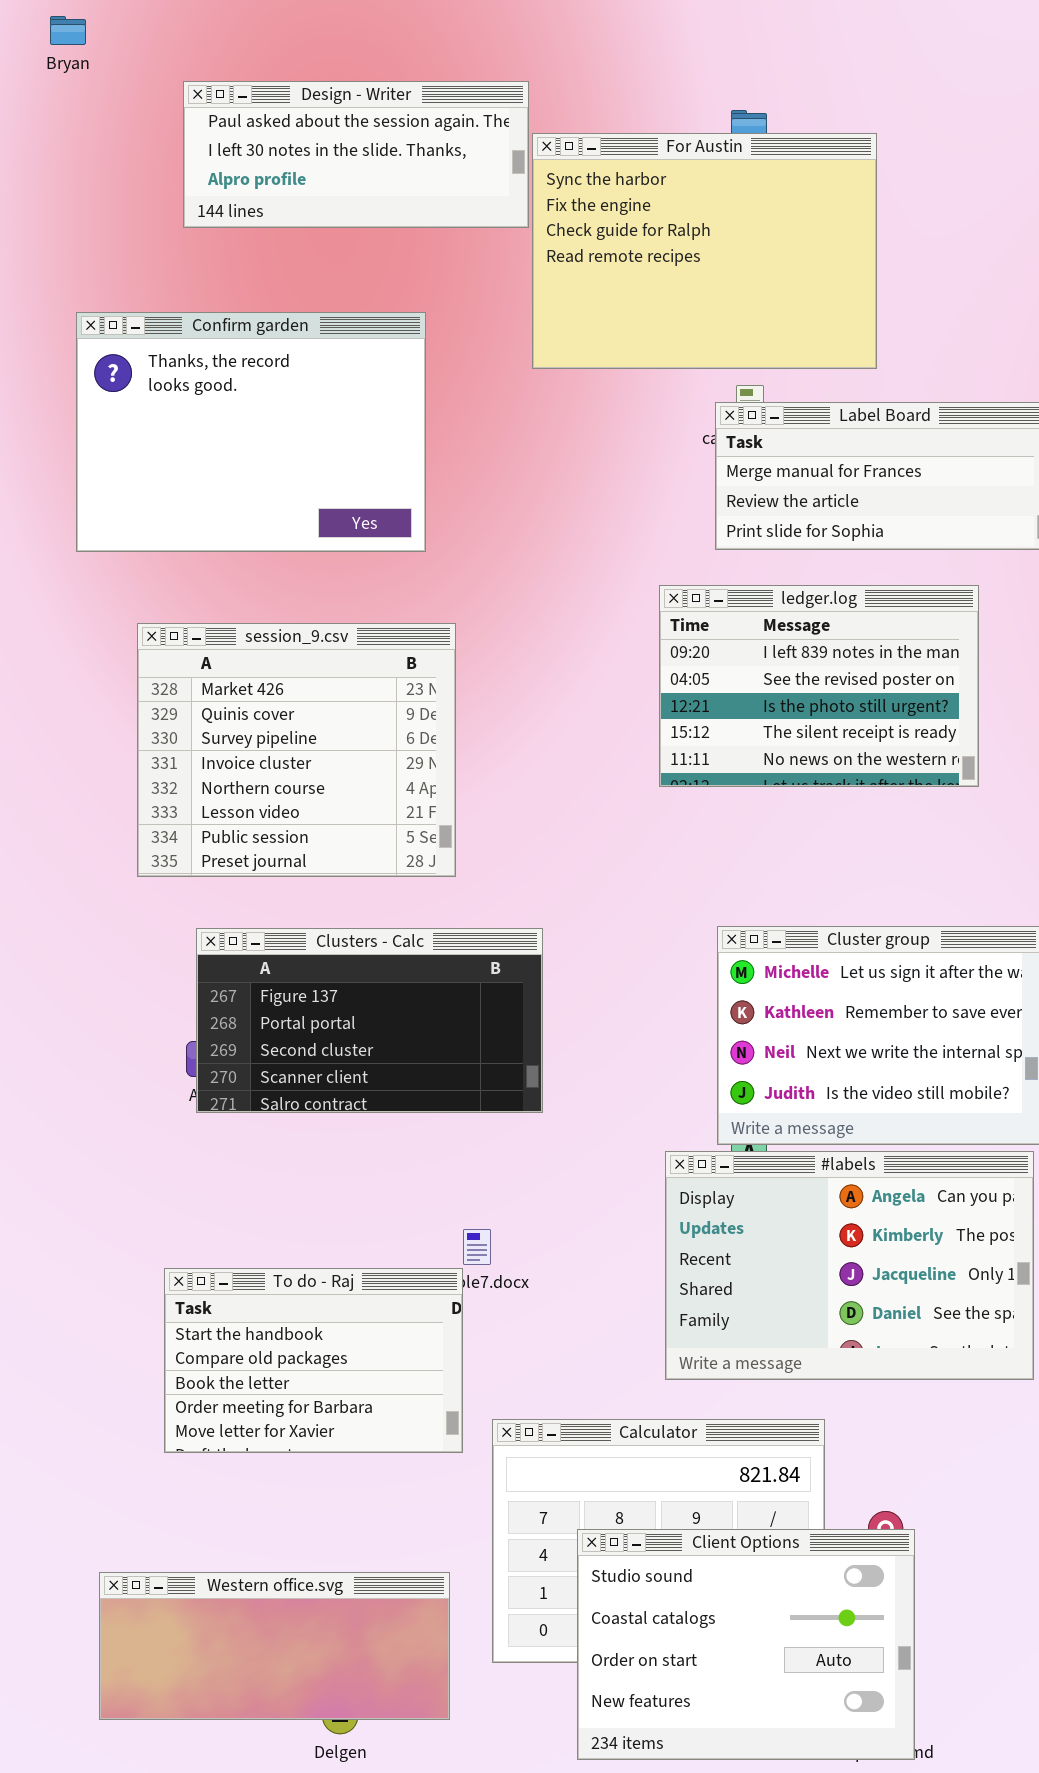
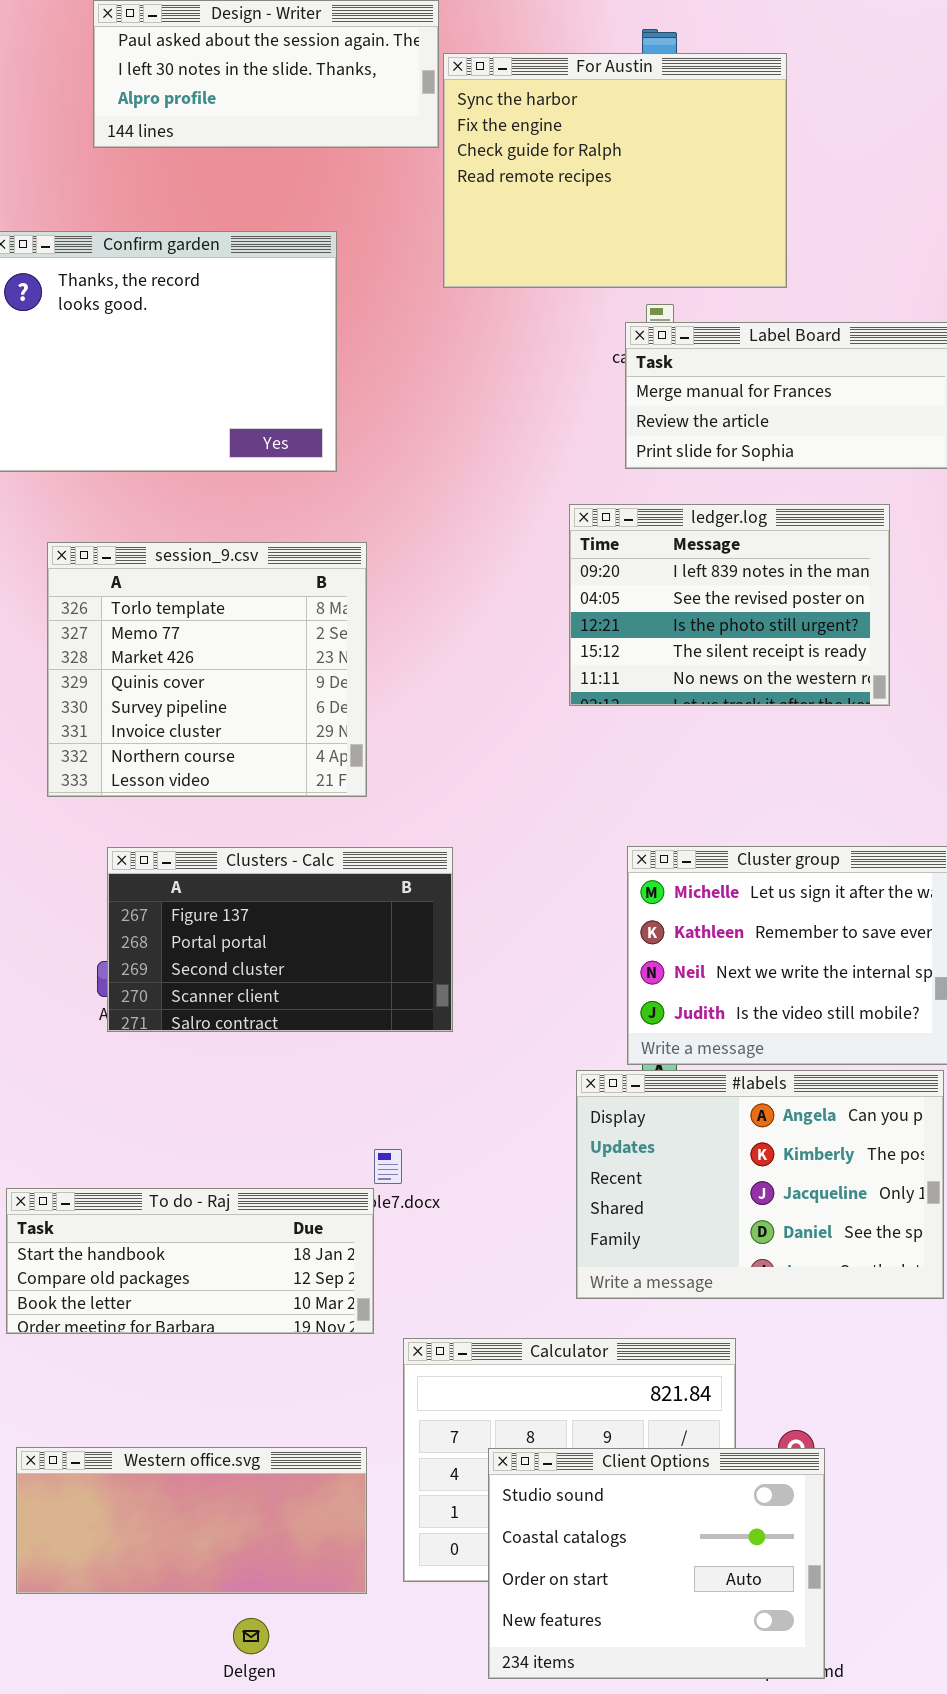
session_9.csv: [137,623,456,877] -> [47,542,367,797], scrolled up 2 rows
To do - Raj: [164,1268,463,1453] -> [6,1188,374,1334], resized
Western office.svg: [99,1572,450,1720] -> [16,1447,367,1594], moved

